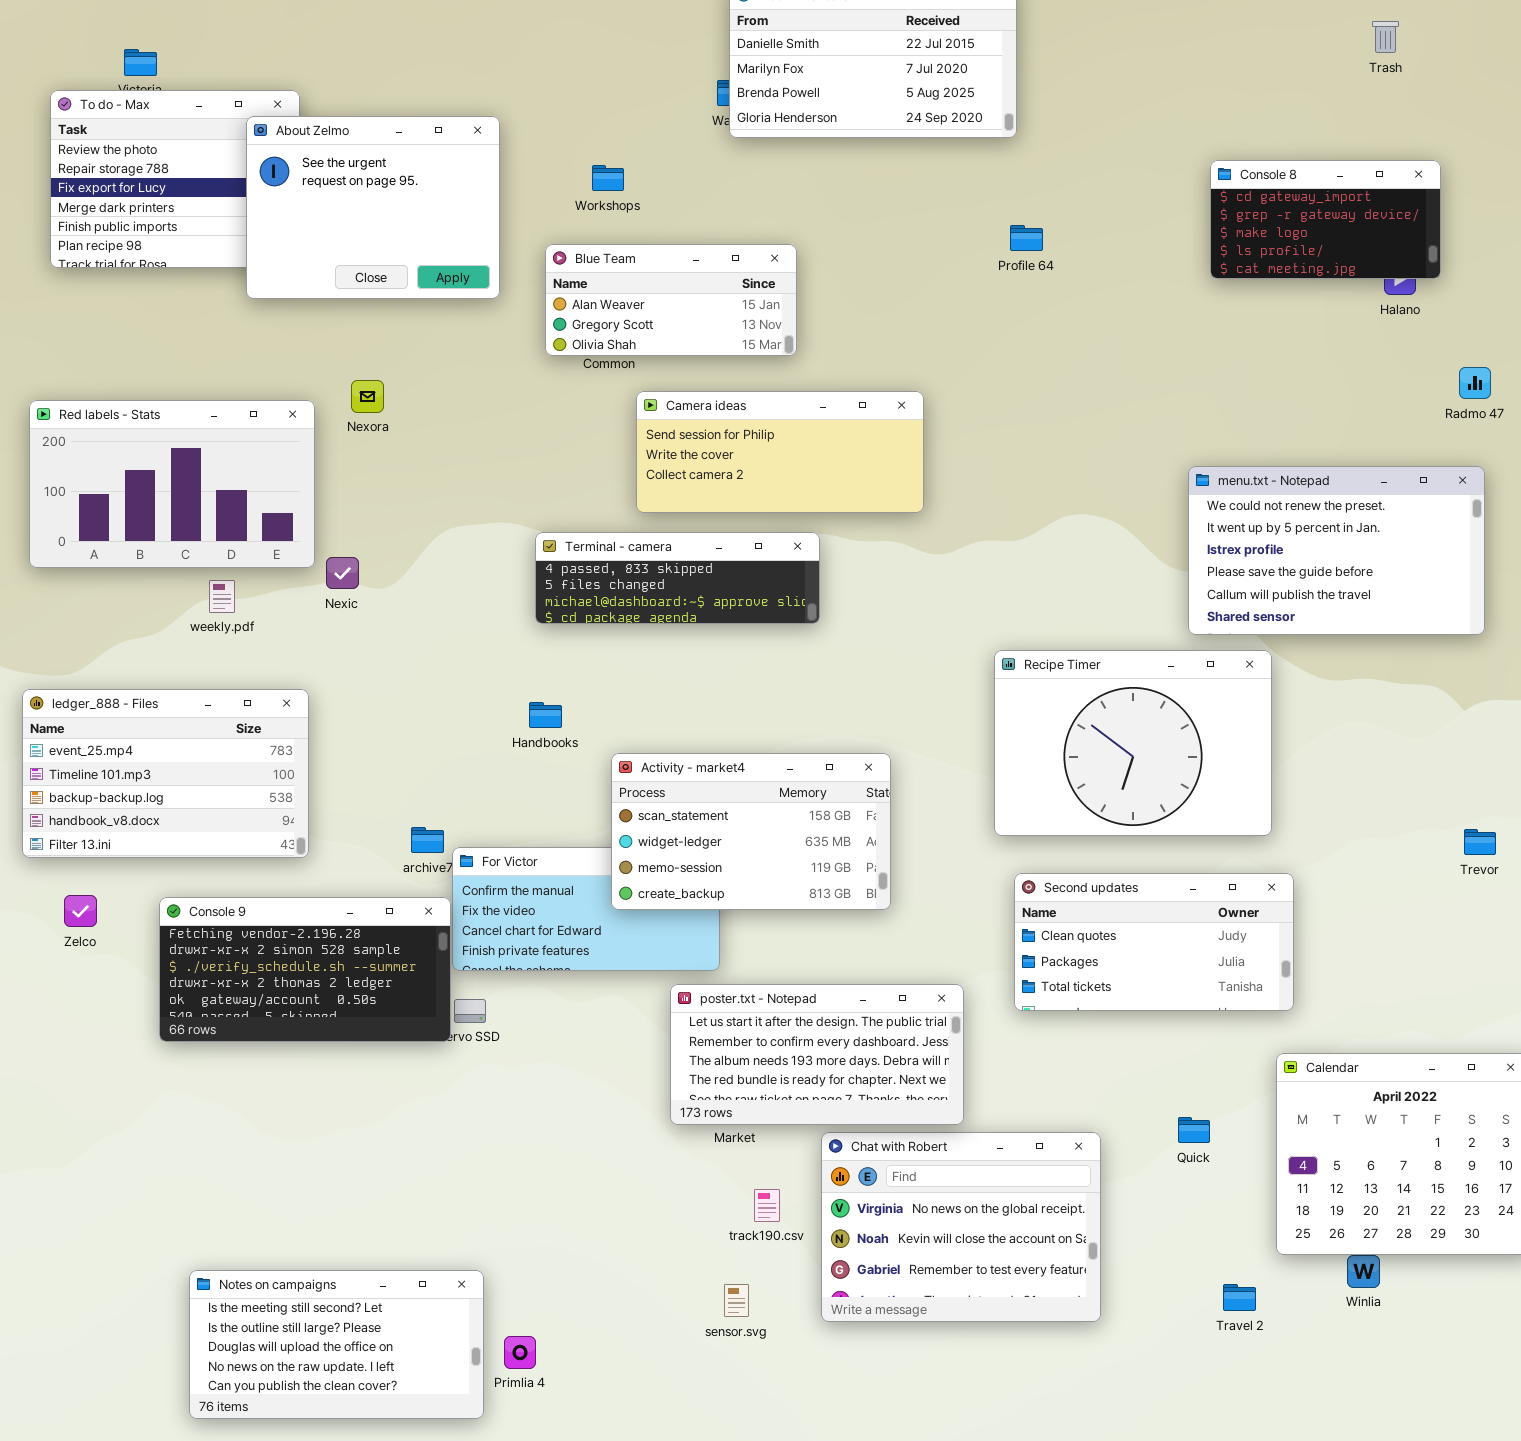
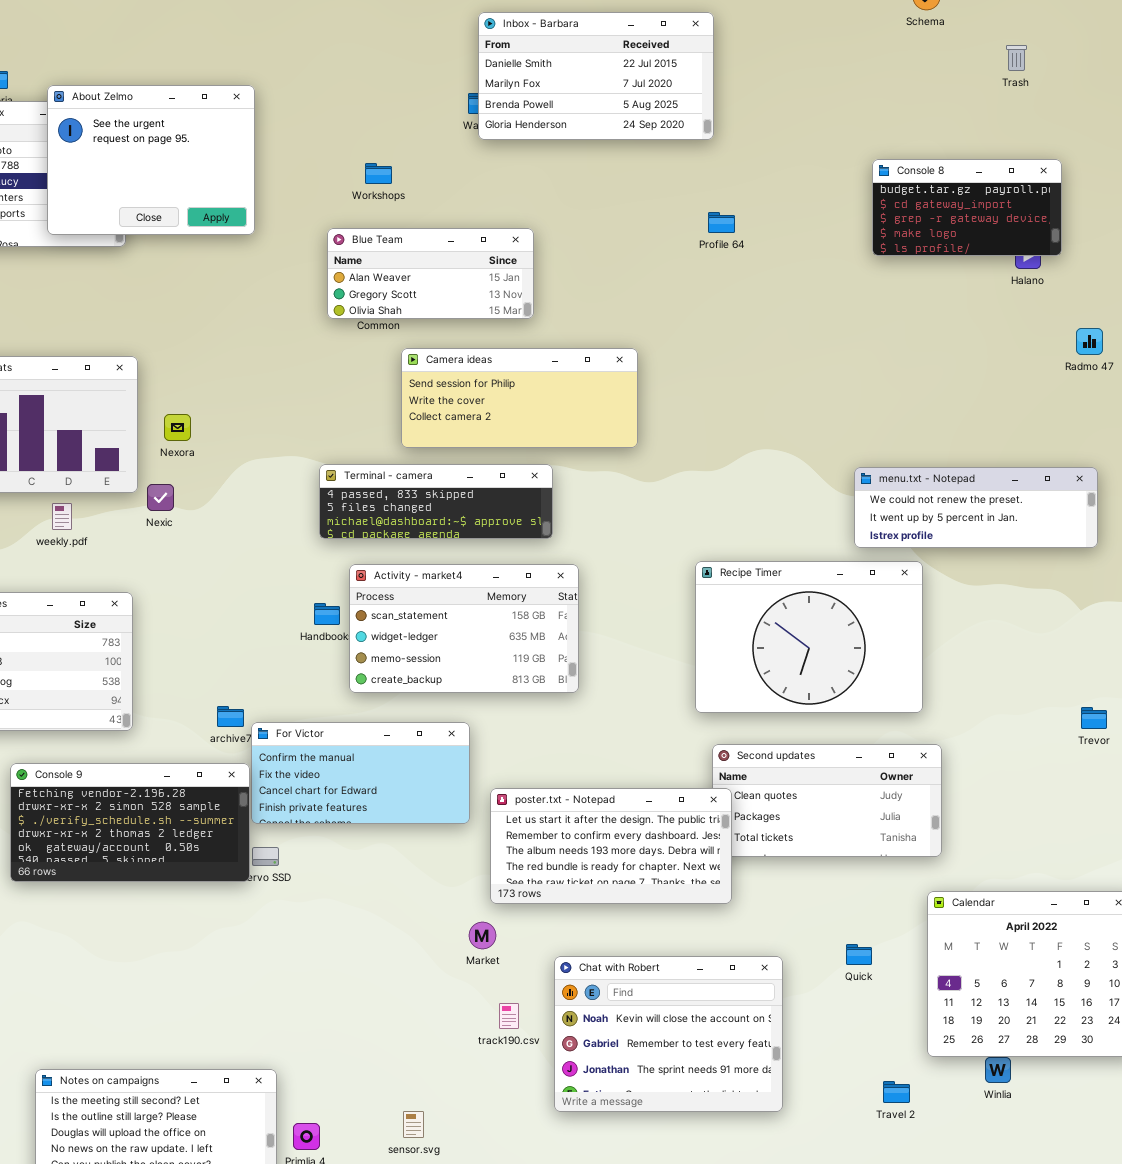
About Zelmo: [246,116,500,299] -> [47,85,255,235], moved
Console 8: [1210,160,1441,279] -> [872,159,1062,256], scrolled up 1 row
Nexora: [351,380,384,413] -> [164,414,191,441], moved
menu.txt - Notepad: [1188,466,1485,635] -> [854,467,1098,548], resized
Activity - market4: [611,753,891,910] -> [349,564,579,693], moved
poster.txt - Notepad: [670,984,964,1125] -> [490,788,732,904], moved
Chat with Robert: [821,1132,1101,1322] -> [554,956,783,1112], scrolled down 1 row
sensor.svg: [724,1284,749,1317] -> [403,1111,424,1138], moved

